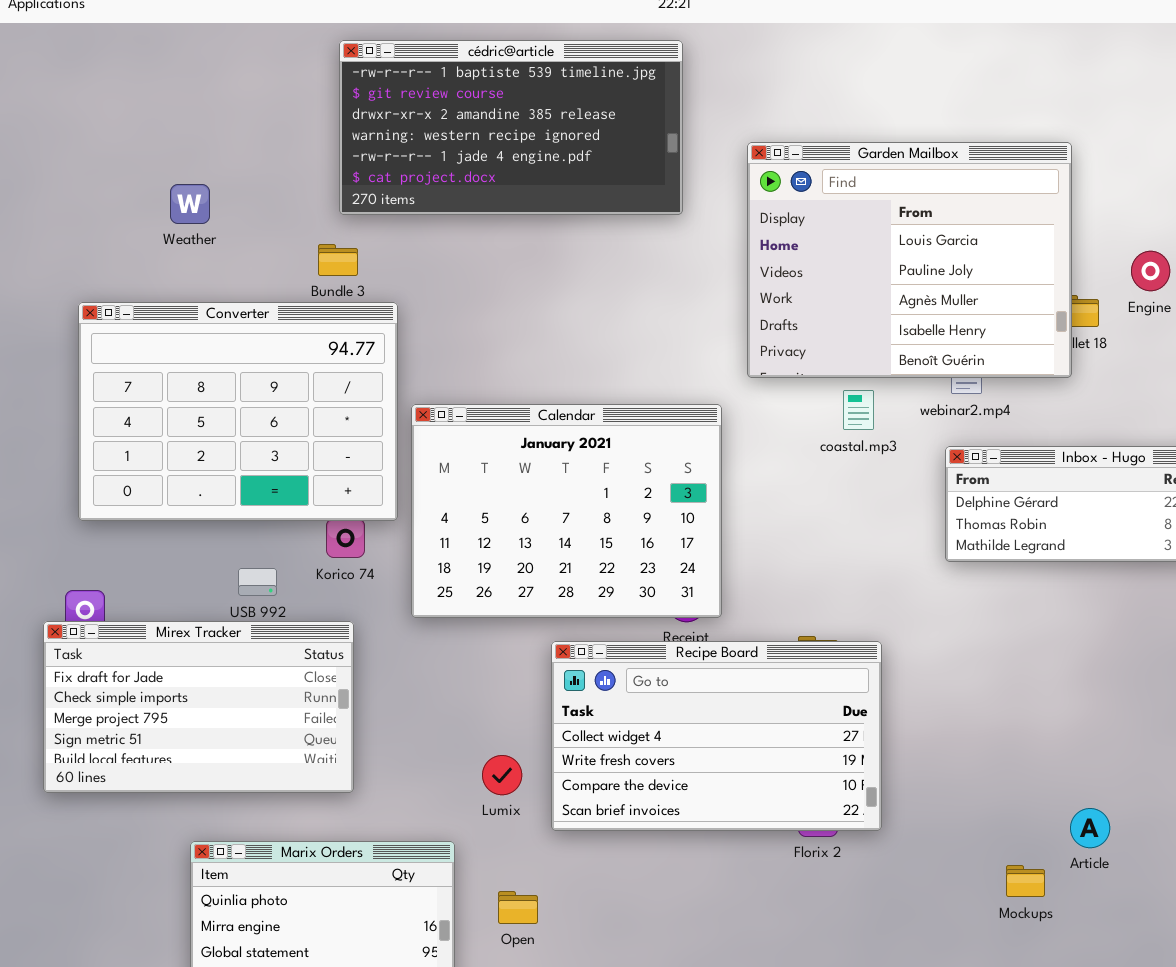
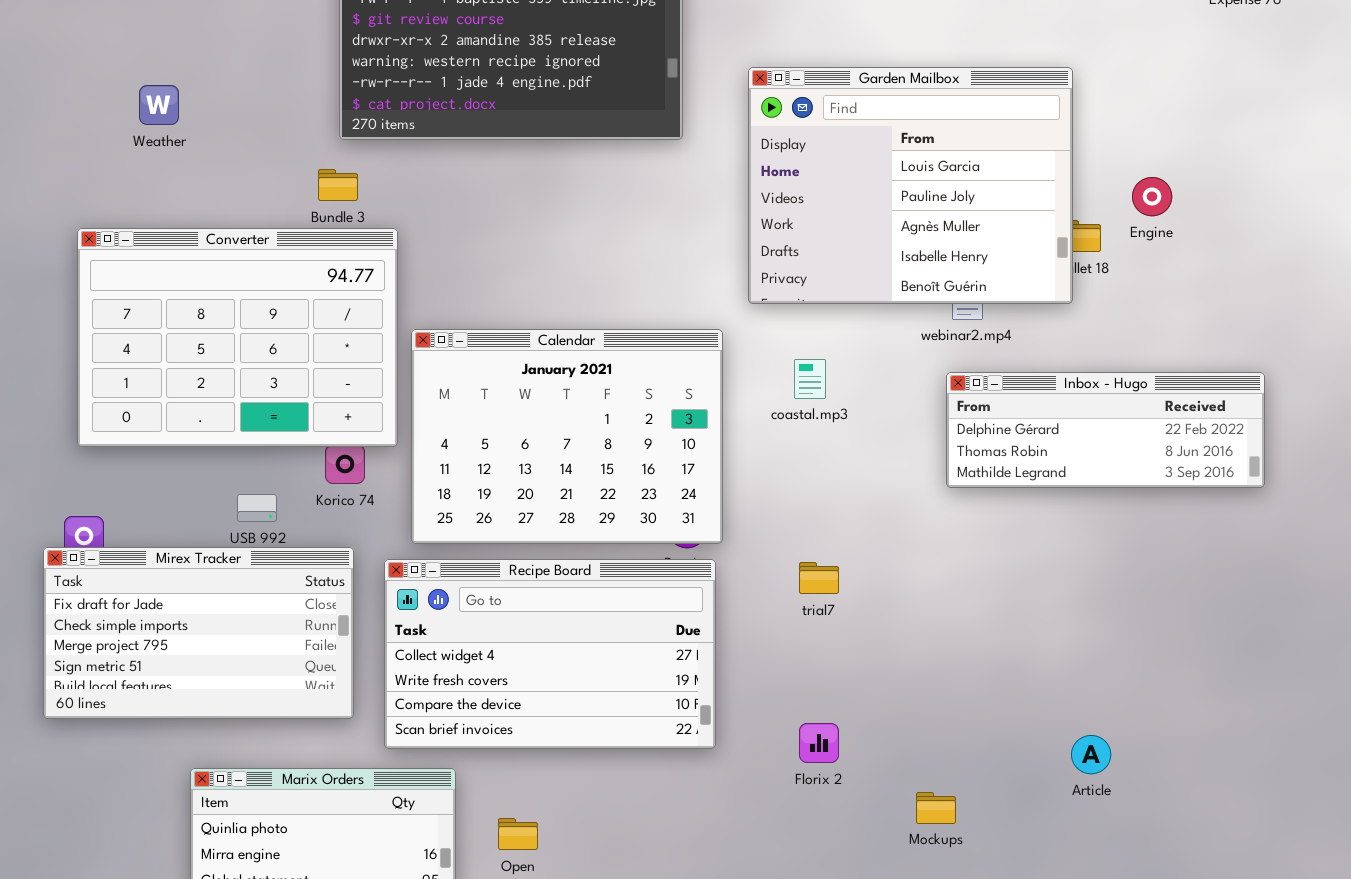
Weather: [170,184,210,224] -> [139,85,179,125], moved
coastal.mp3: [843,390,874,430] -> [794,359,826,399], moved
Recipe Board: [551,641,882,831] -> [384,559,716,749], moved
Mockups: [1006,865,1045,897] -> [916,792,956,824], moved

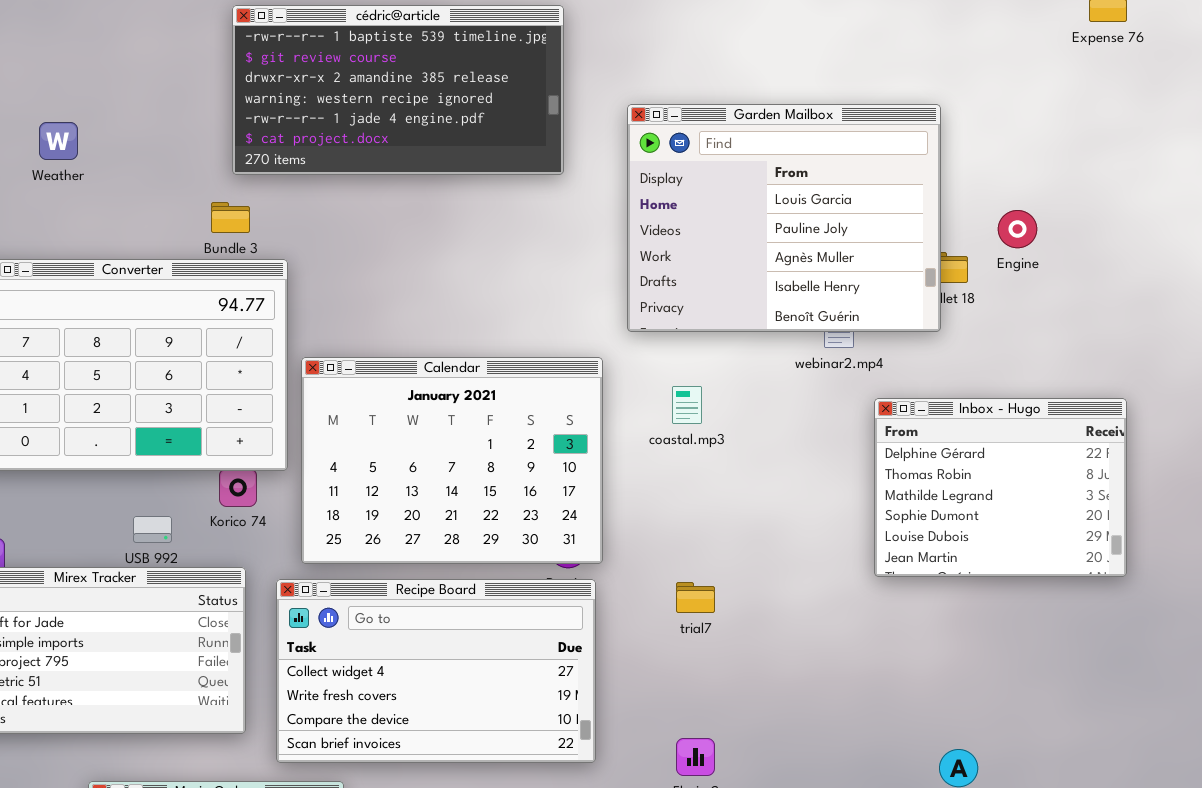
Inbox - Hugo: [946,372,1265,488] -> [874,398,1127,577], resized

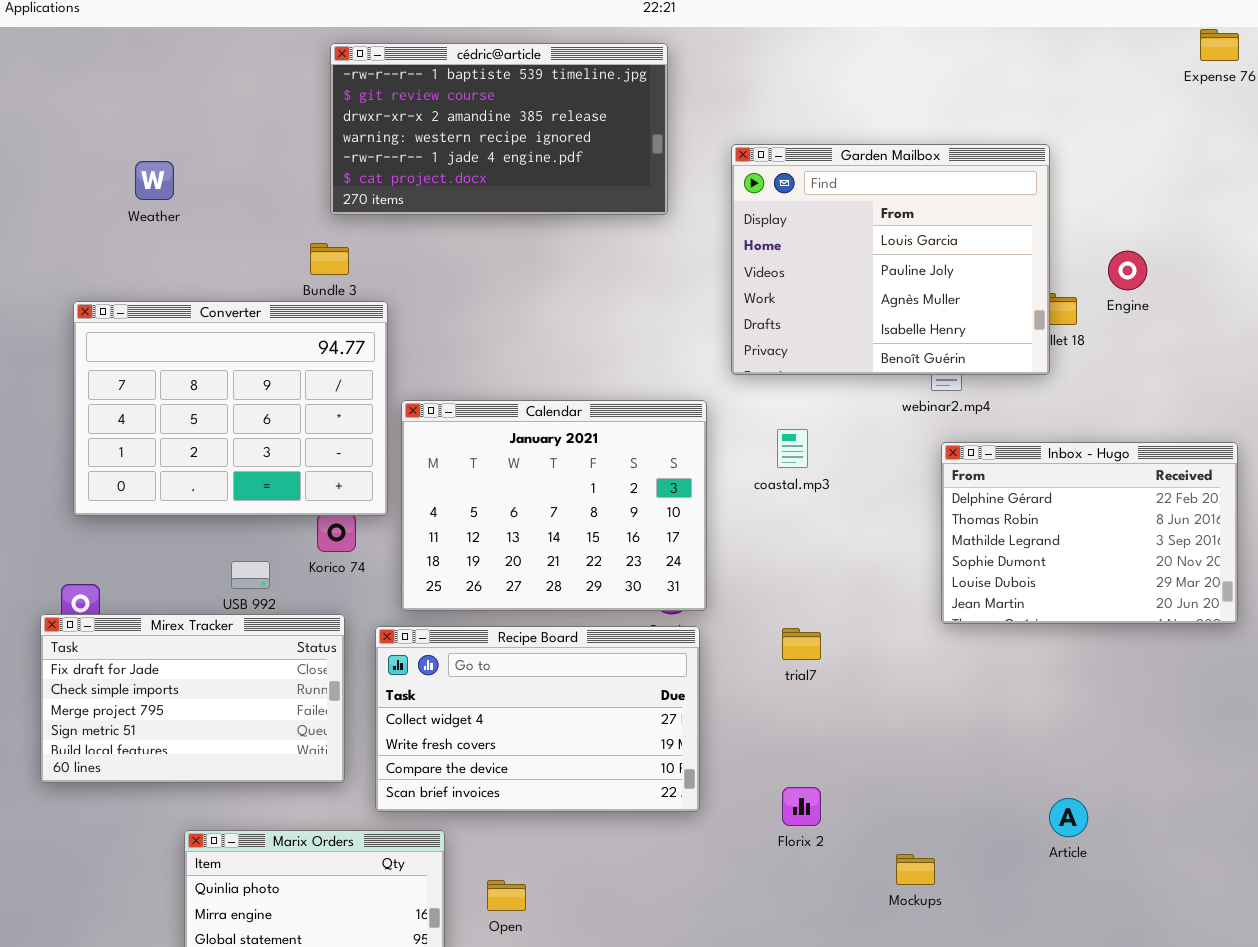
Inbox - Hugo: [874,398,1127,577] -> [941,442,1238,624], resized

